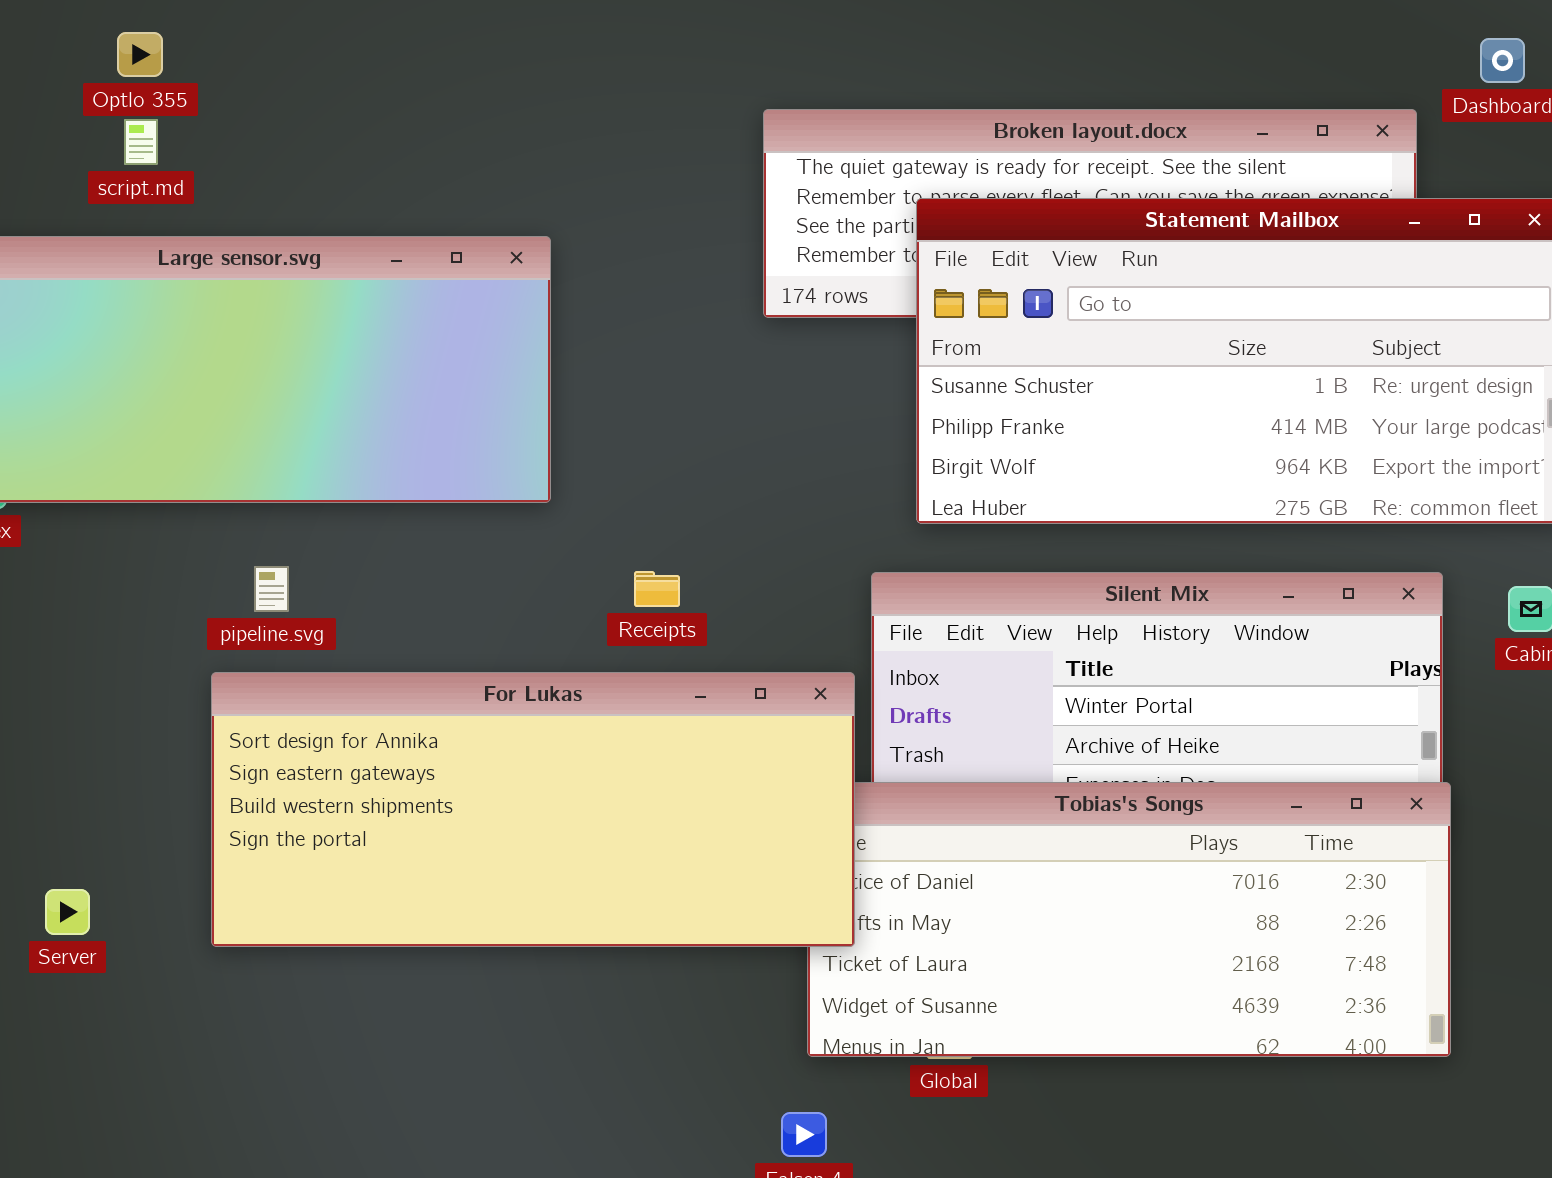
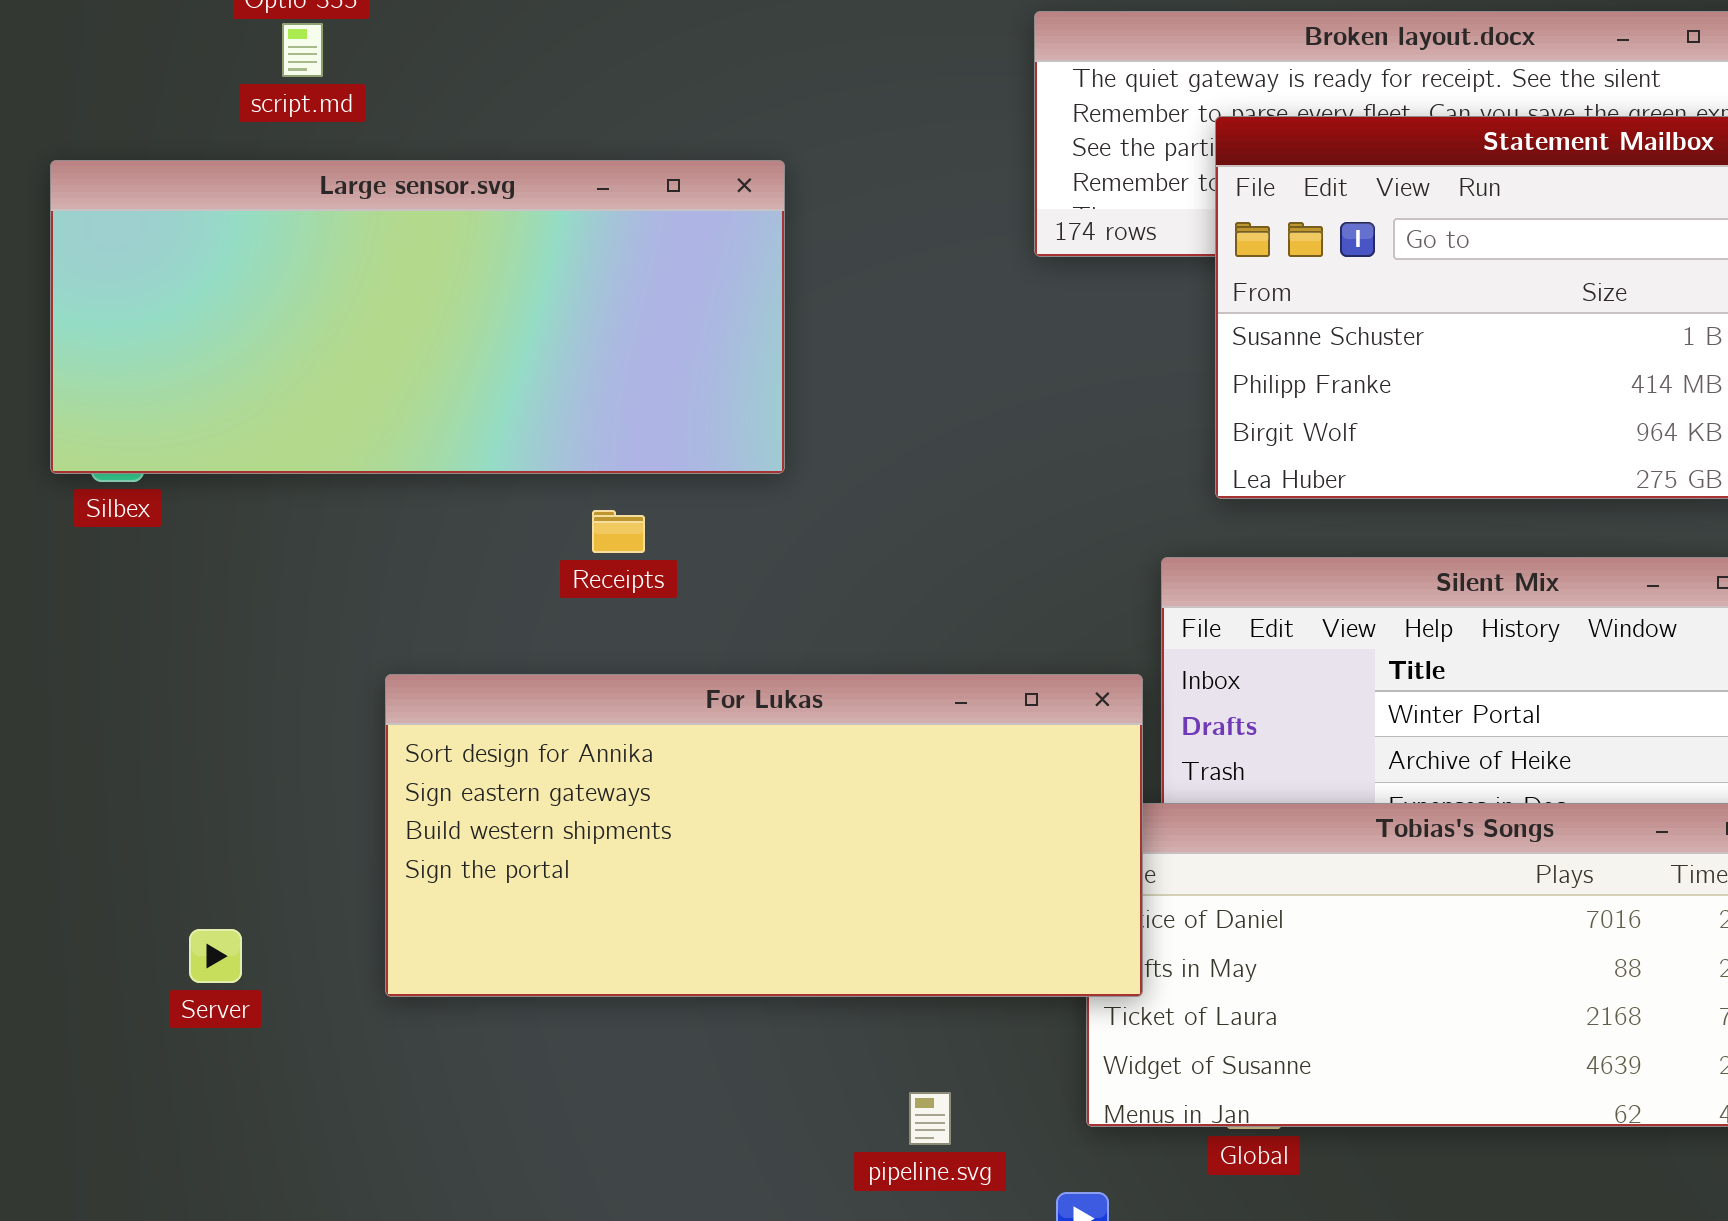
pipeline.svg: [254,566,289,612] -> [909,1092,951,1145], moved
Receipts: [634,571,680,607] -> [592,510,645,553], moved

